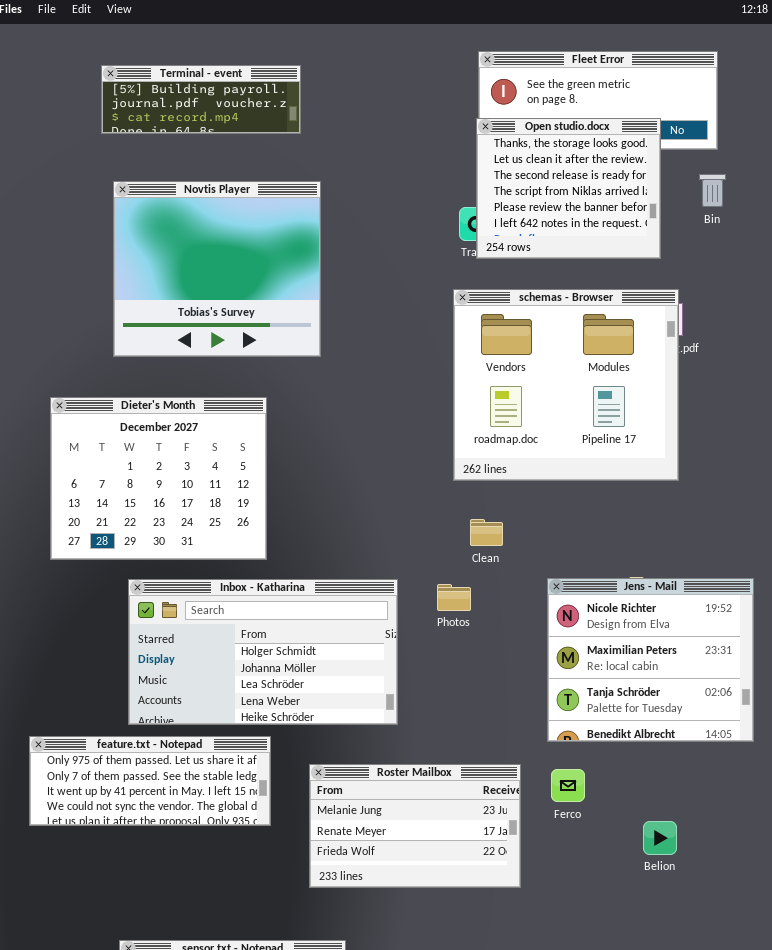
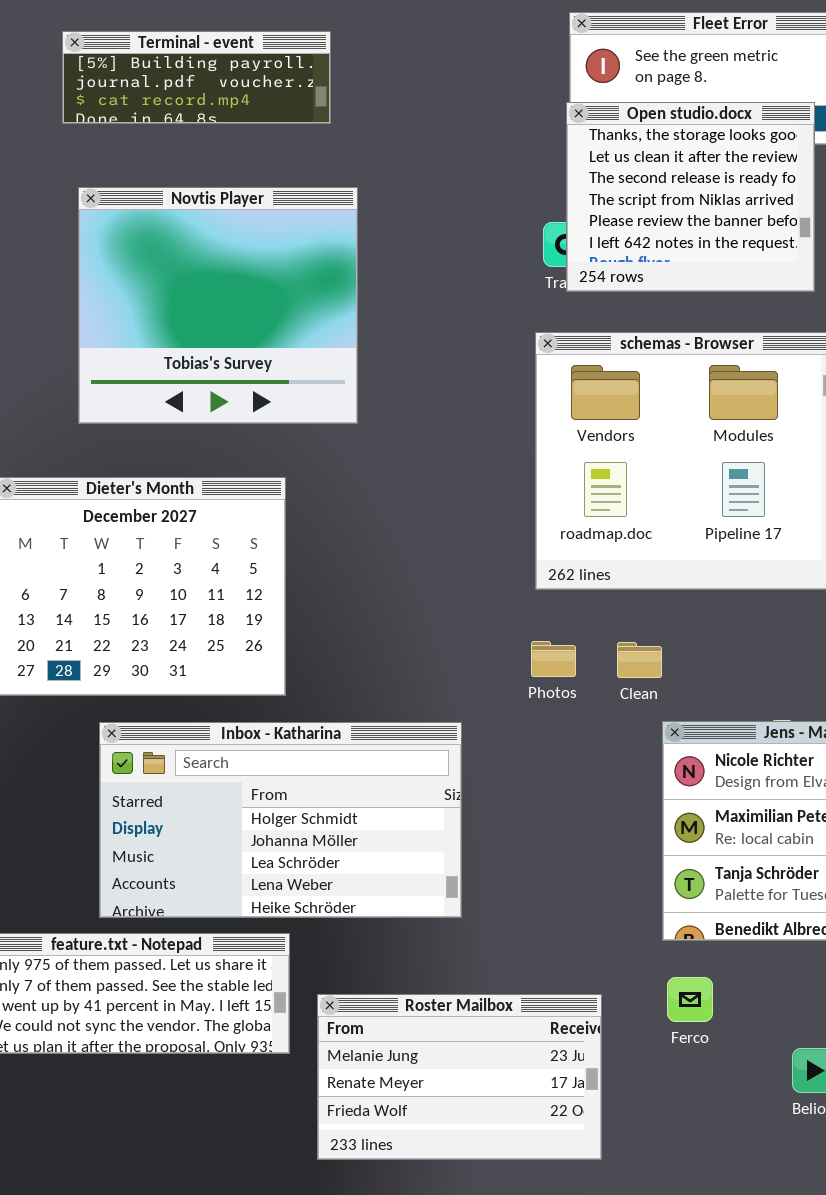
Clean: [470,519,503,546] -> [617,642,662,678], moved
Photos: [437,584,471,611] -> [531,641,576,677], moved
Roster Mailbox: [309,764,521,888] -> [317,994,602,1160], moved

